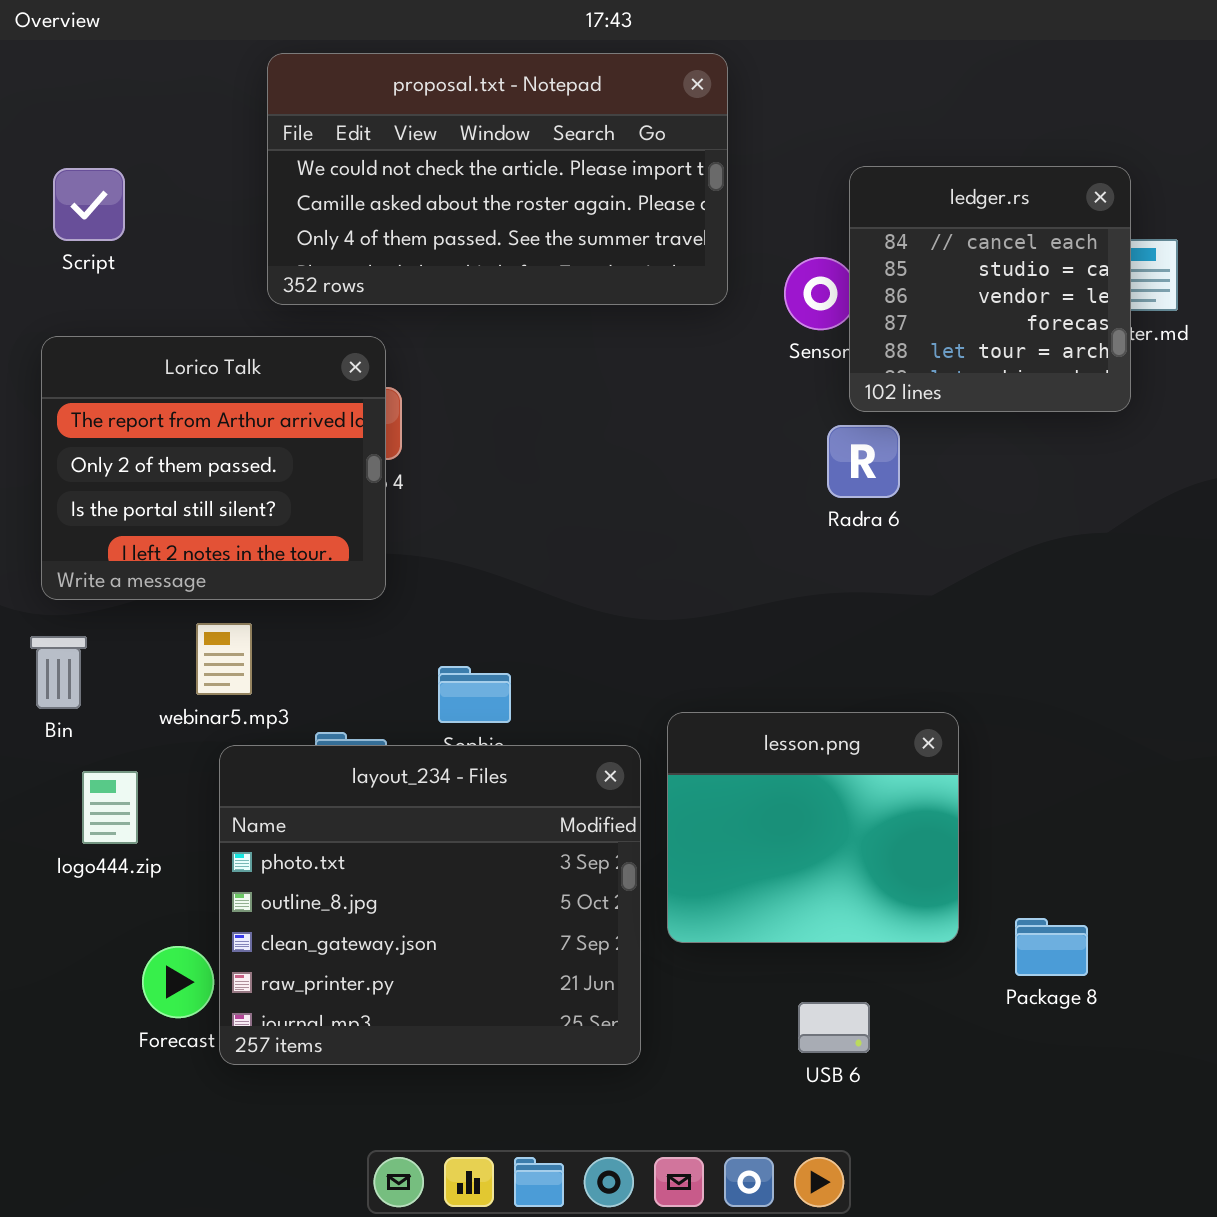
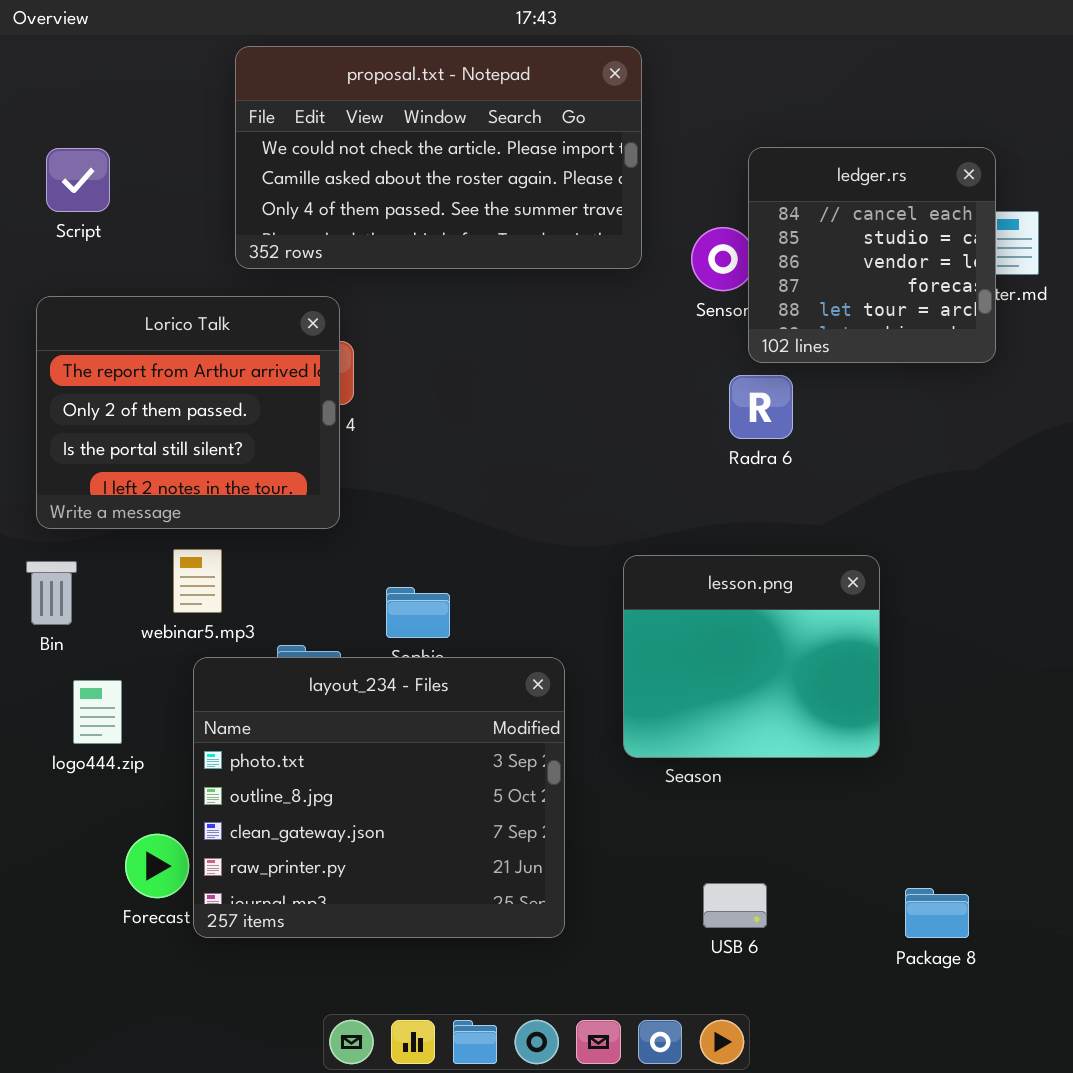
lesson.png: [667,712,959,943] -> [623,555,880,758], moved
Package 8: [1015,918,1088,976] -> [905,888,969,938], moved

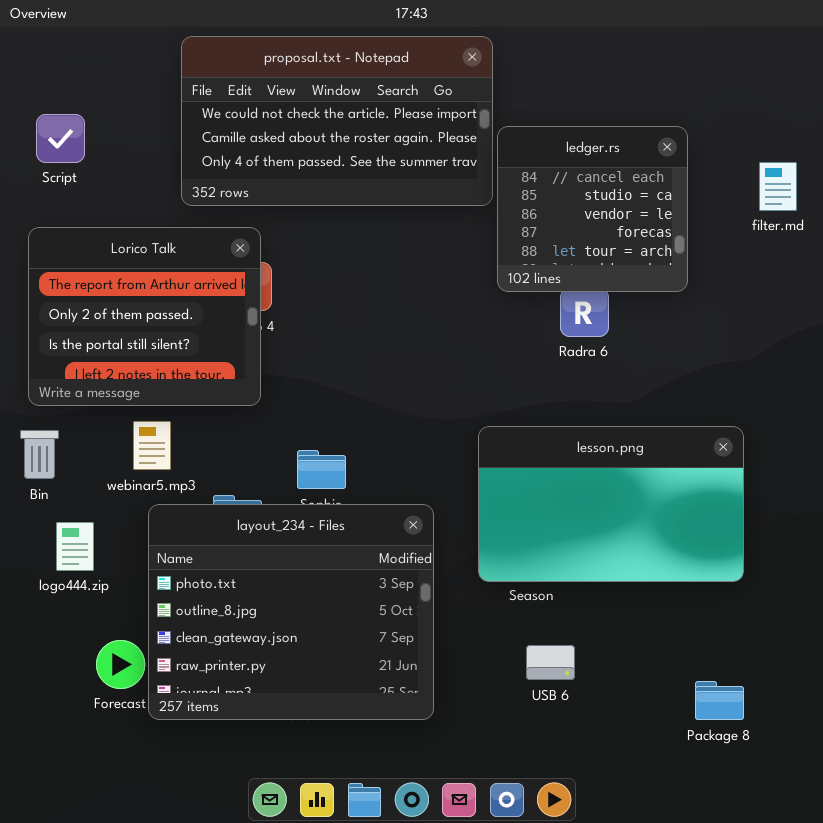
ledger.rs: [748,147,996,363] -> [497,126,688,292], moved
lesson.png: [623,555,880,758] -> [478,426,744,582], resized
USB 6: [703,883,767,928] -> [526,645,575,680], moved

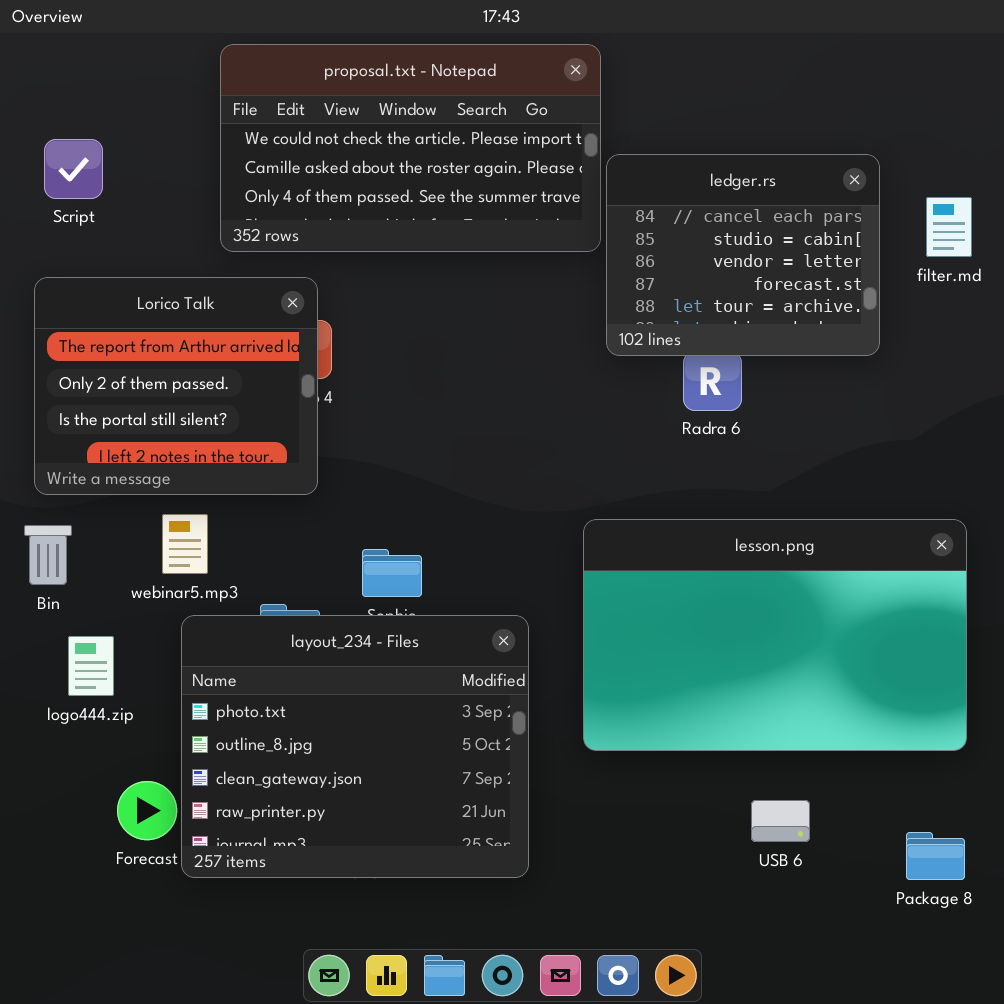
ledger.rs: [497,126,688,292] -> [606,154,880,356], resized
lesson.png: [478,426,744,582] -> [583,519,967,751], resized
USB 6: [526,645,575,680] -> [751,800,810,842], moved
Package 8: [695,681,744,720] -> [906,832,965,880], moved

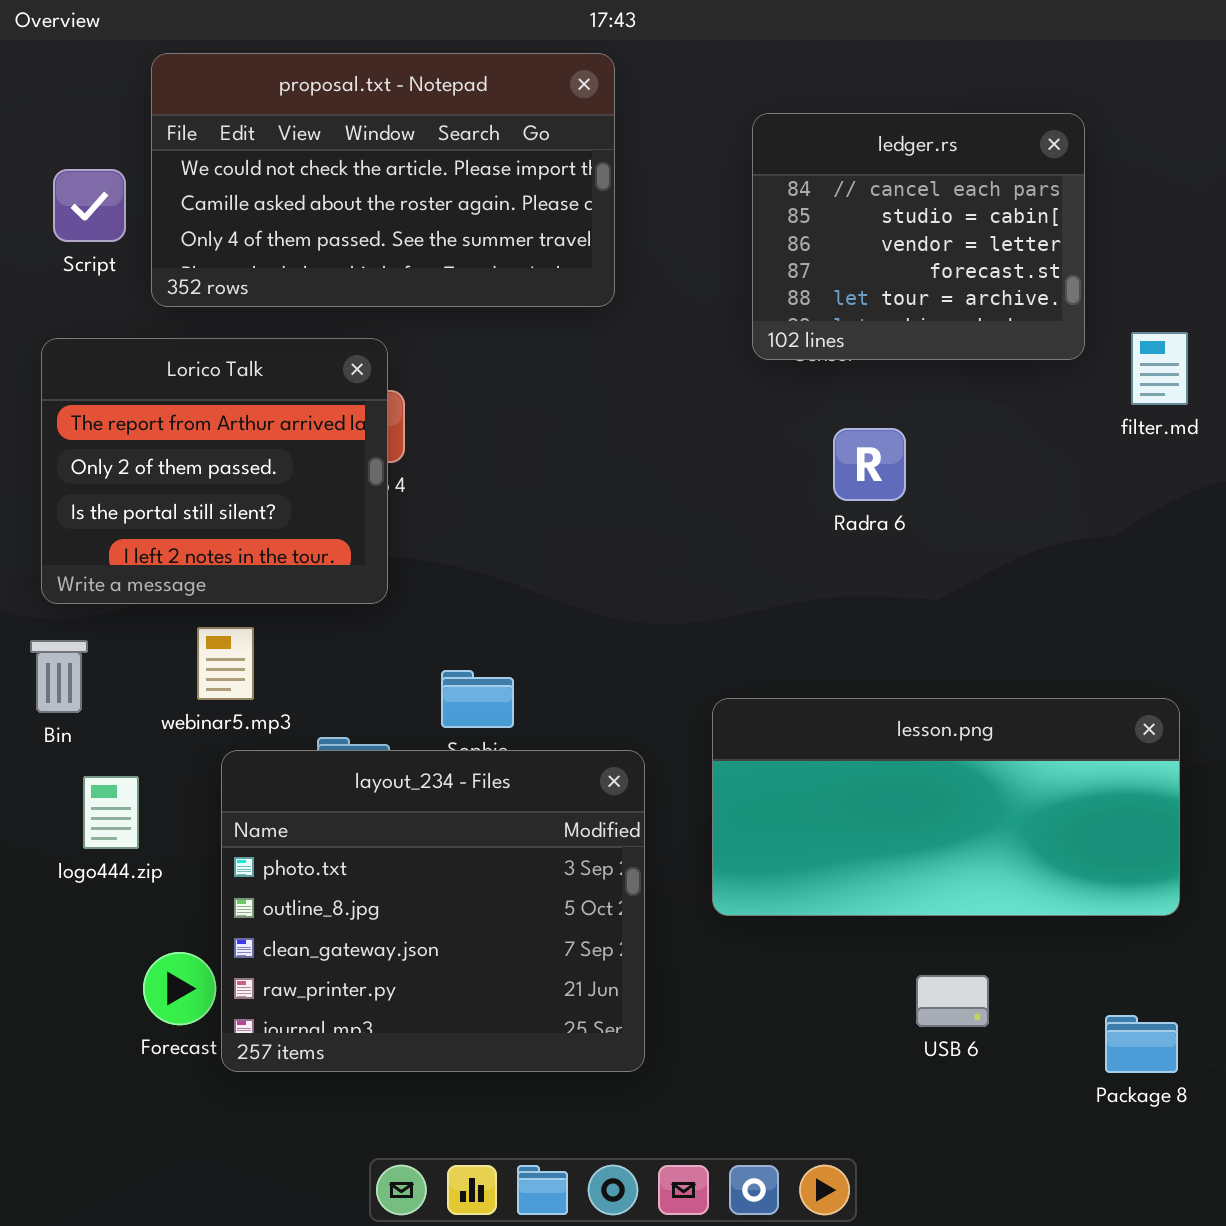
proposal.txt - Notepad: [220,44,601,252] -> [151,53,615,307], moved
ledger.rs: [606,154,880,356] -> [752,113,1085,360], moved
filter.md: [926,197,972,257] -> [1131,332,1188,405], moved
lesson.png: [583,519,967,751] -> [712,698,1180,916], resized

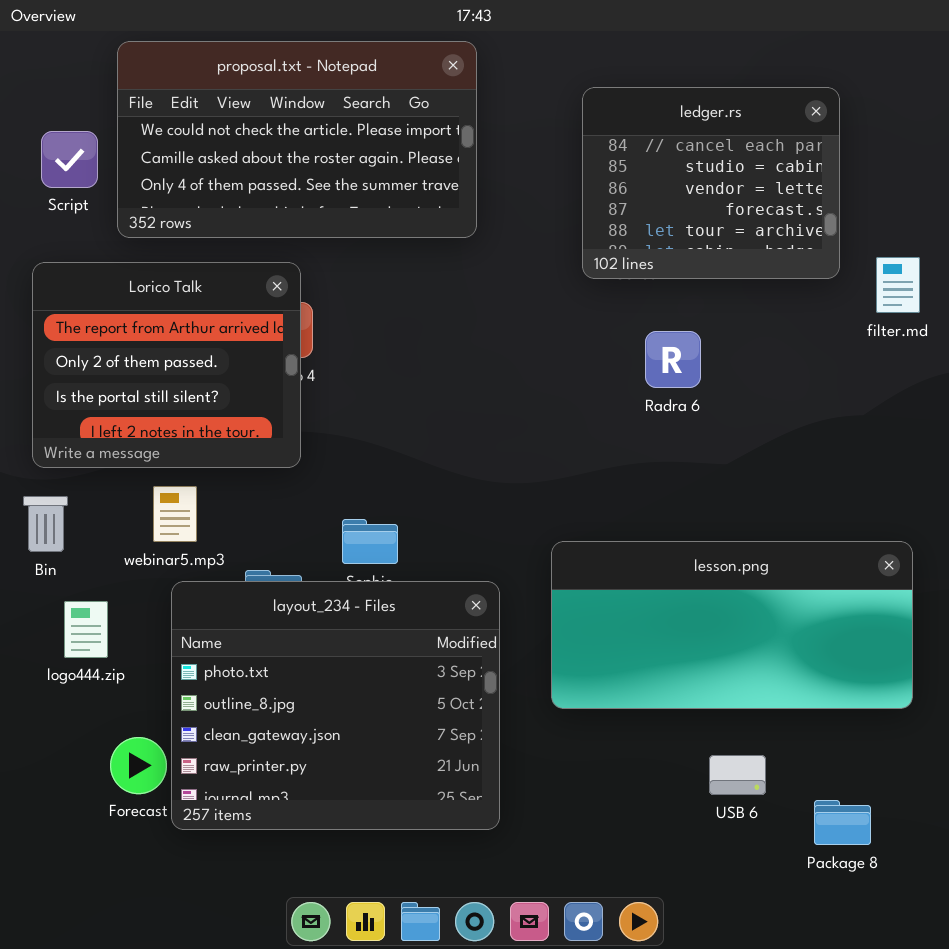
Package 8: [1105,1015,1178,1073] -> [814,800,871,845], moved

